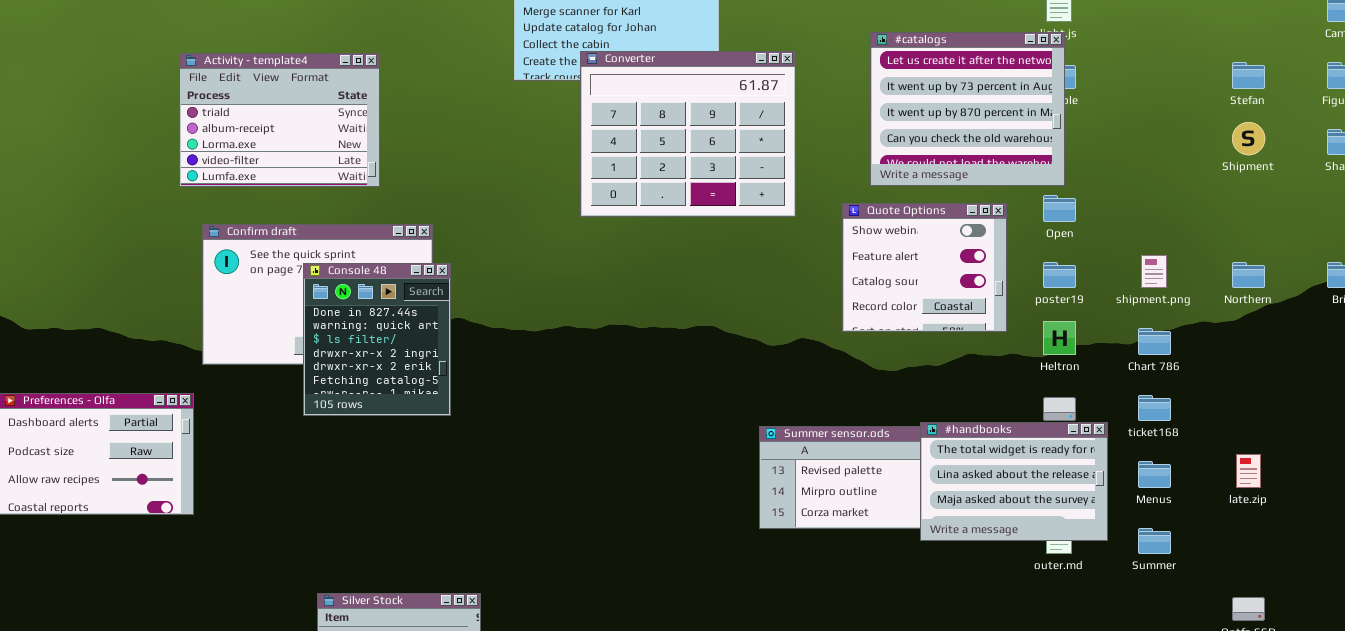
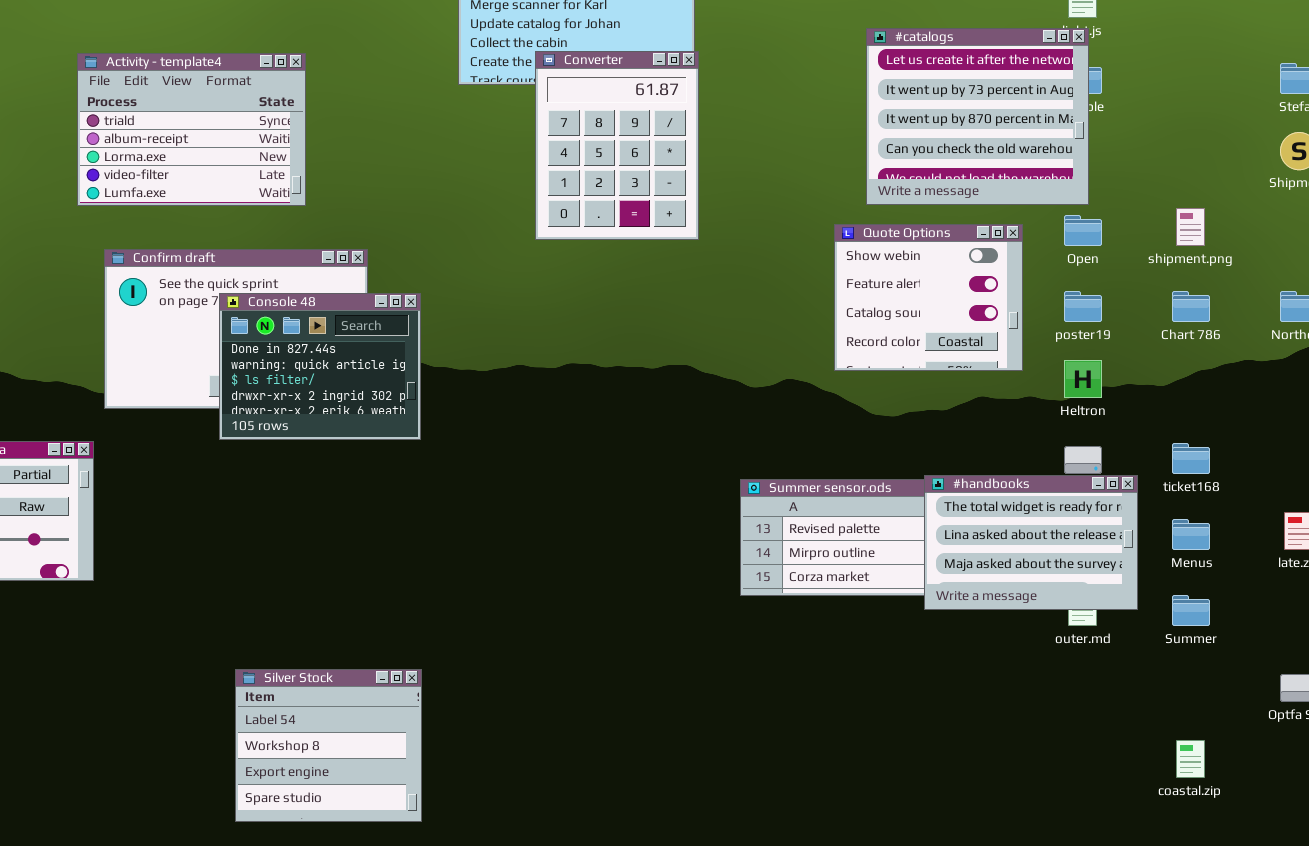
Converter: [580,51,796,217] -> [535,51,699,240], resized
shipment.png: [1141,255,1167,288] -> [1176,208,1205,246], moved
Console 48: [303,263,451,416] -> [219,293,421,440], resized
Chart 786: [1138,328,1171,355] -> [1172,291,1210,322], moved

